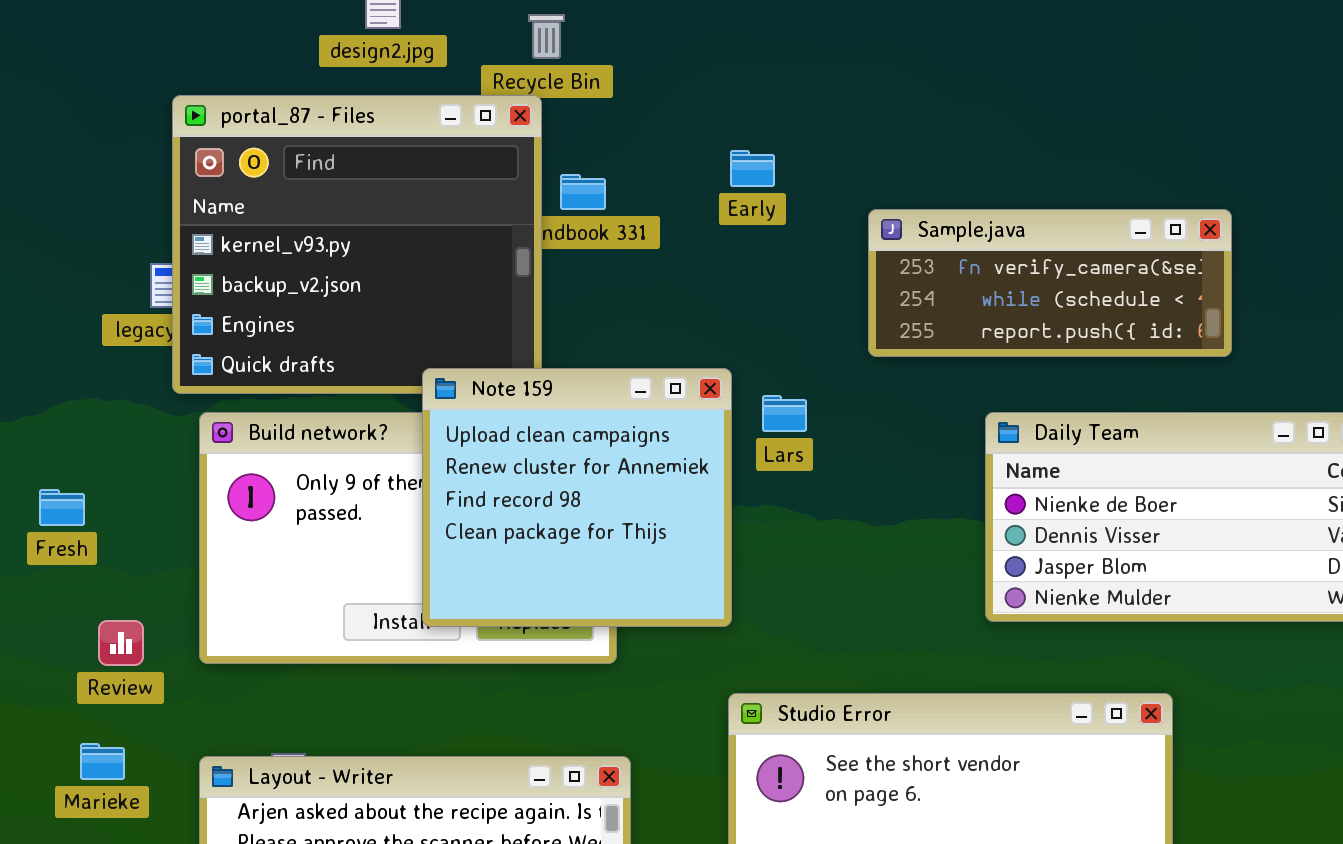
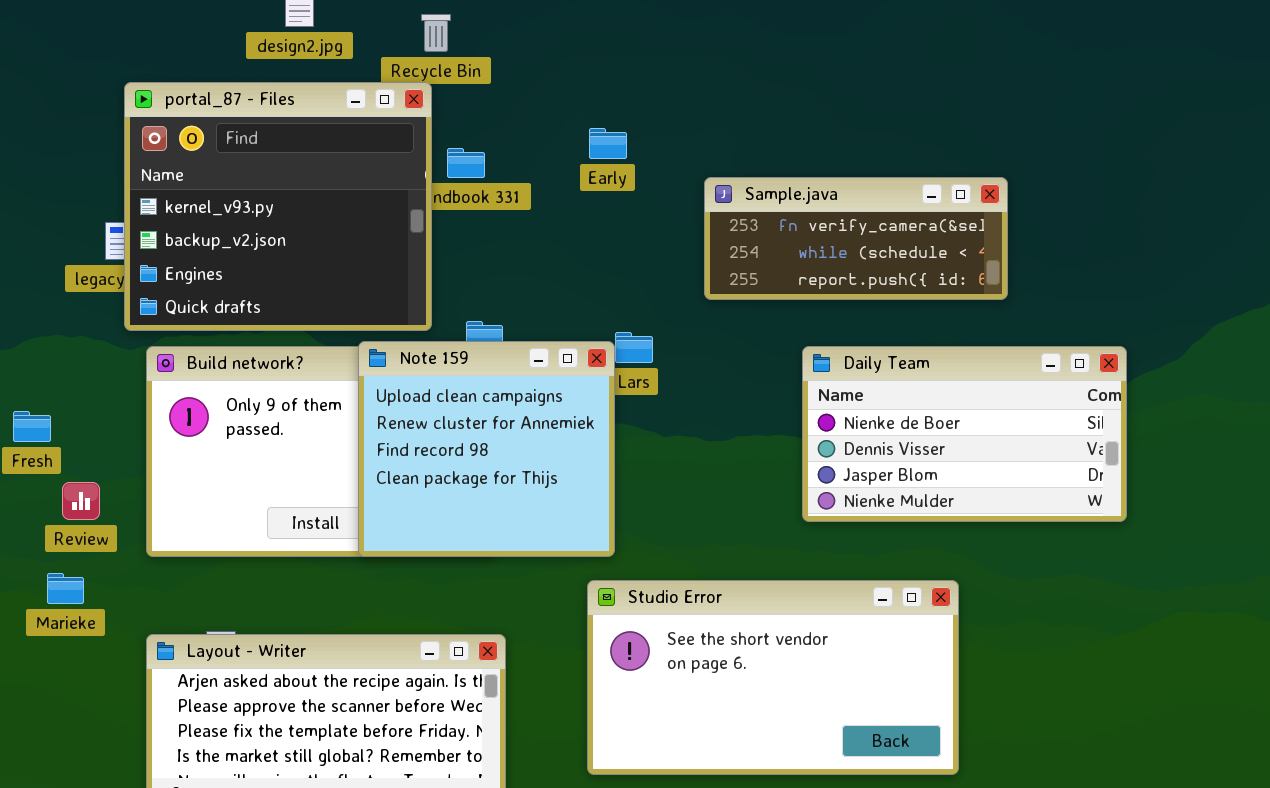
Note 159: [422,368,732,627] -> [358,341,615,557], moved
Review: [98,620,144,666] -> [62,482,100,520], moved
Marieke: [80,743,125,780] -> [47,573,84,604], moved

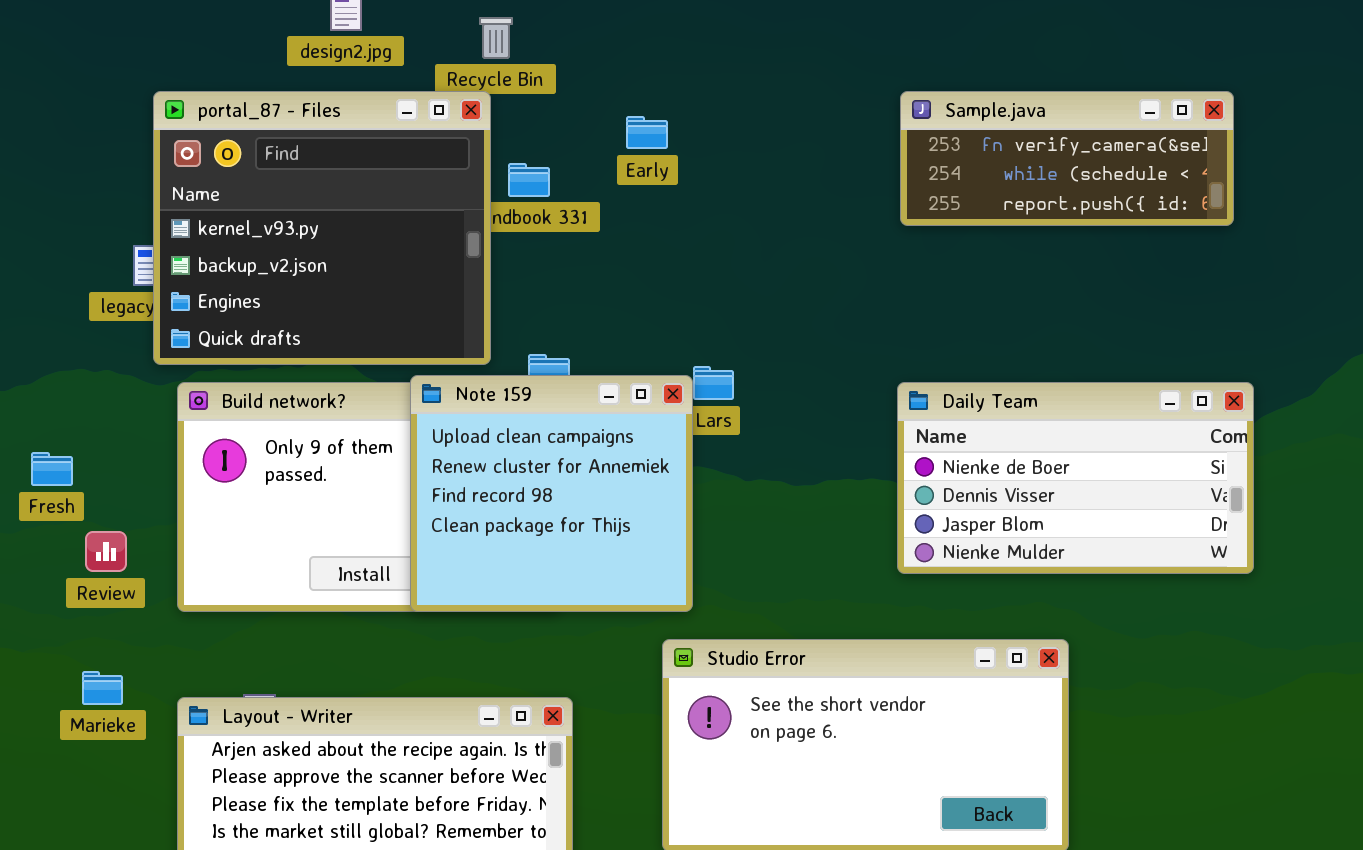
Early: [589,128,627,159] -> [626,116,668,149], moved
Sample.java: [704,177,1008,300] -> [900,91,1234,226], moved
Marieke: [47,573,84,604] -> [82,671,123,705], moved

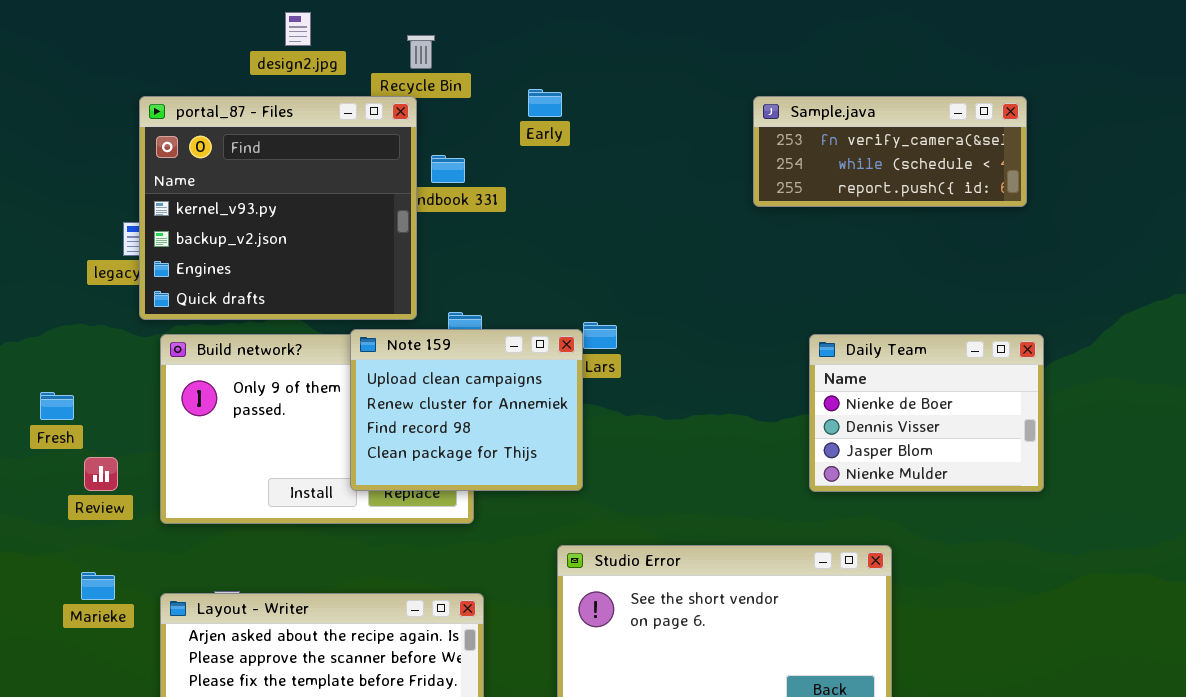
Early: [626,116,668,149] -> [528,89,562,117], moved
Note 159: [410,375,693,612] -> [350,329,583,491], resized
Daily Team: [897,382,1254,574] -> [809,334,1044,492], resized

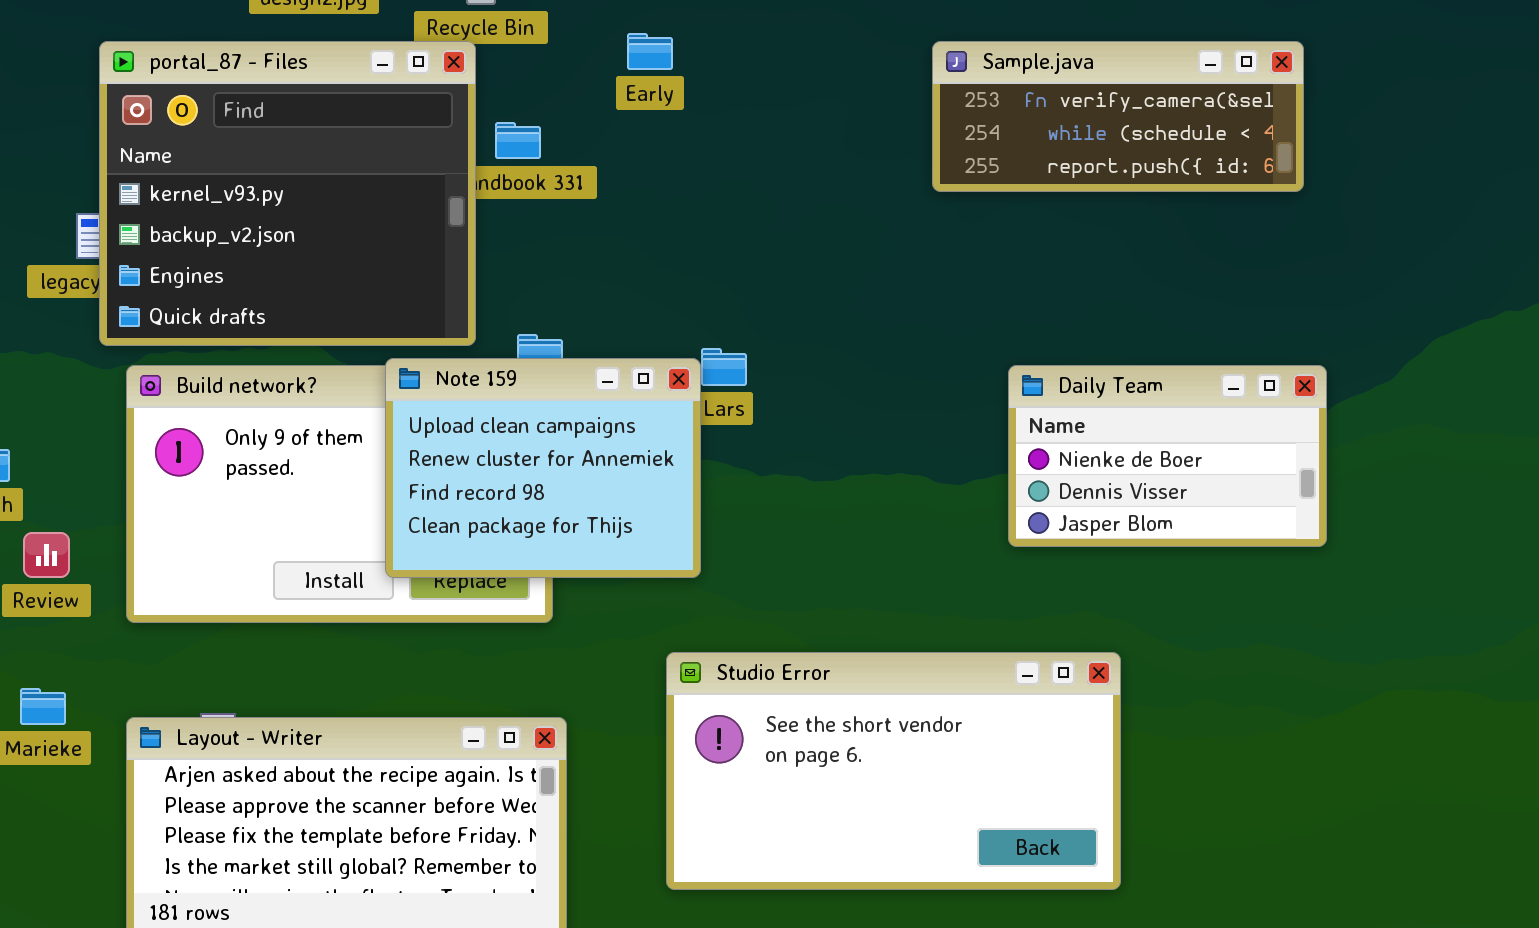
Daily Team: [809,334,1044,492] -> [1008,365,1327,547], resized

